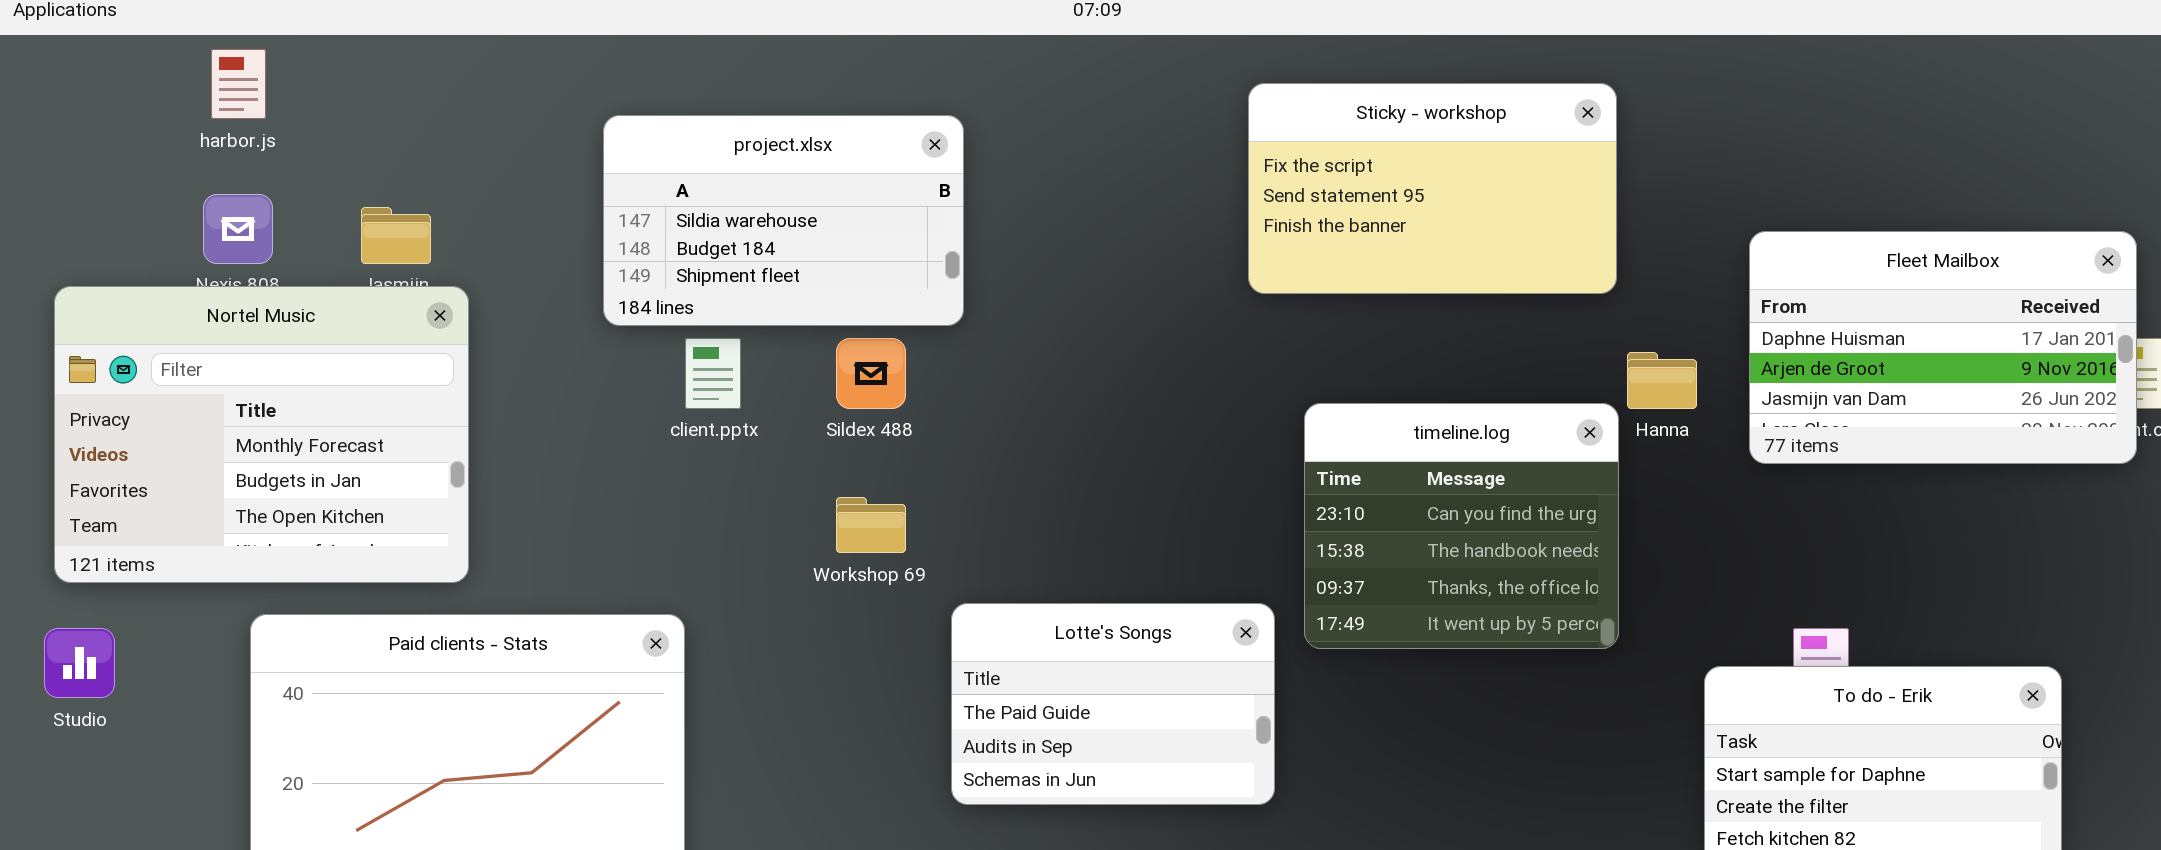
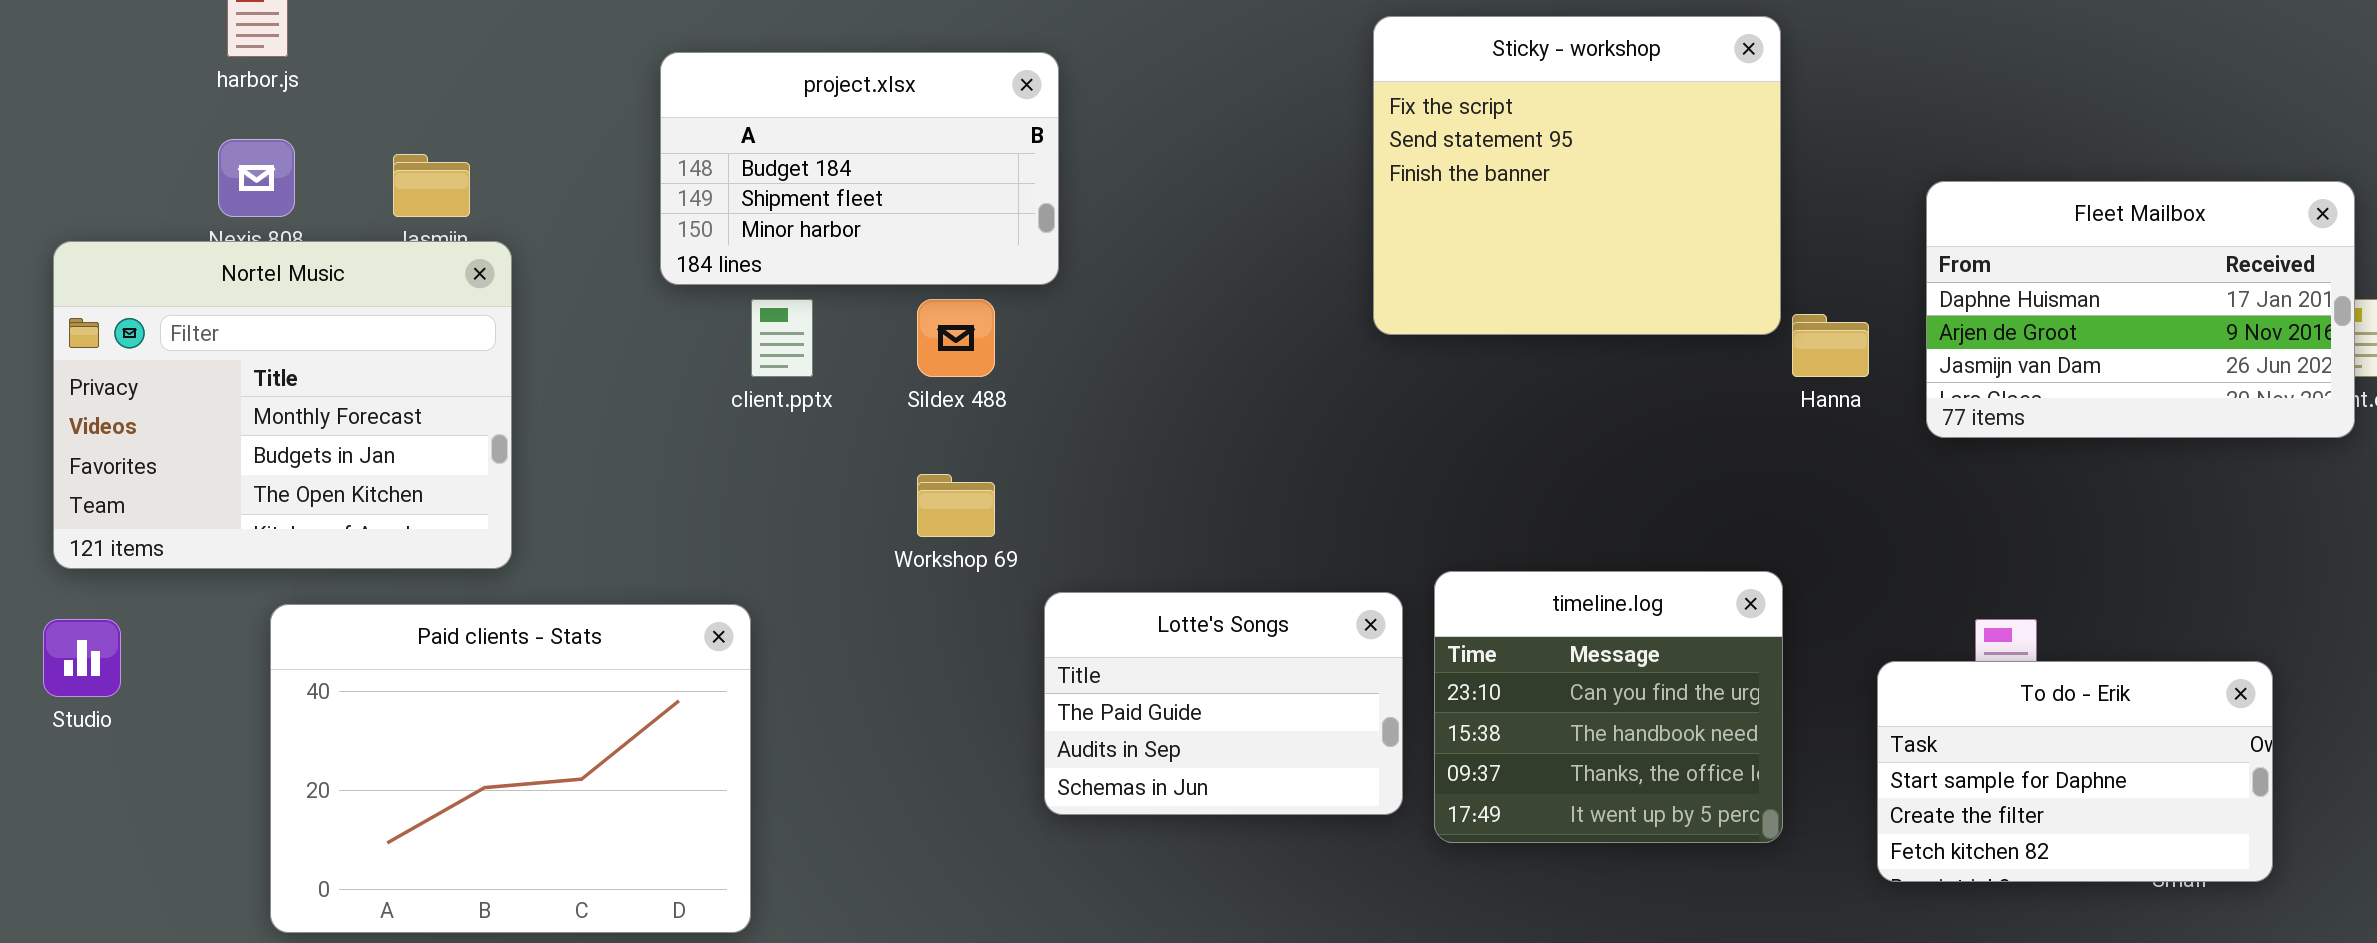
Sticky - workshop: [1248,83,1617,294] -> [1373,16,1781,335], resized
project.xlsx: [603,115,964,326] -> [660,52,1059,285], scrolled down 1 row
timeline.log: [1304,403,1619,649] -> [1434,571,1783,843], moved

